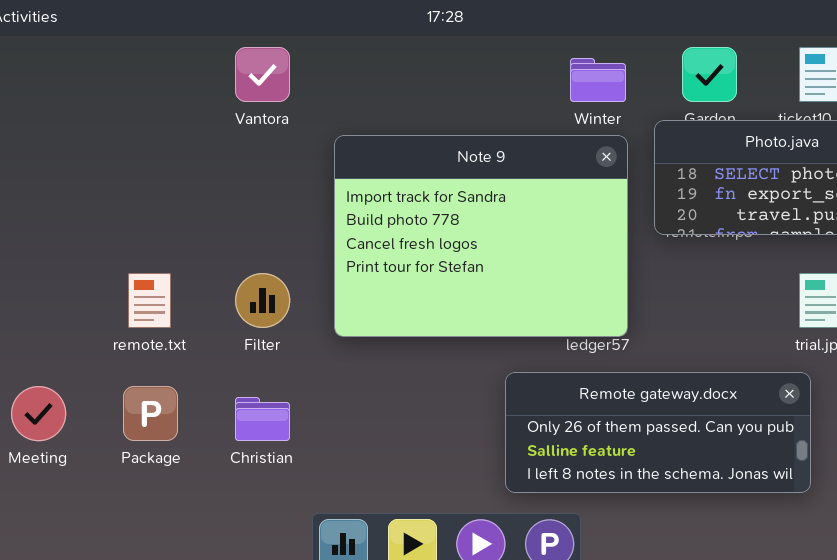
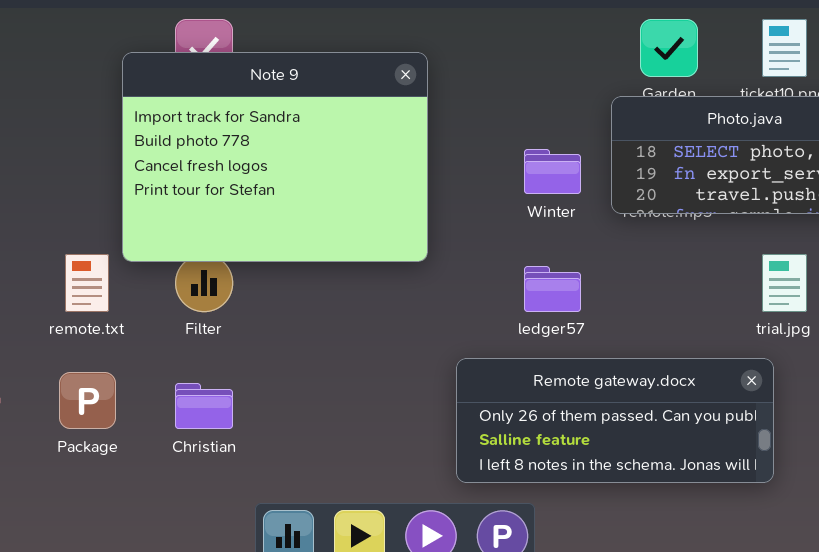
Winter: [570,58,626,102] -> [524,149,581,194], moved
Note 9: [334,135,628,337] -> [122,52,428,262], moved

